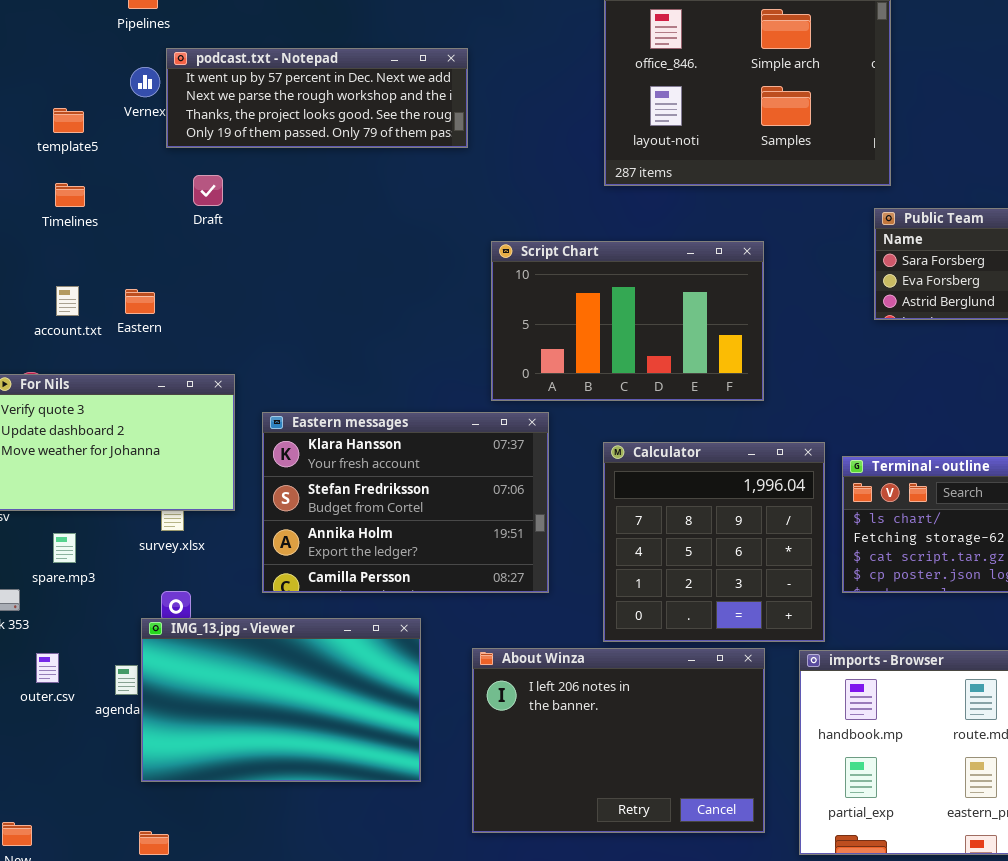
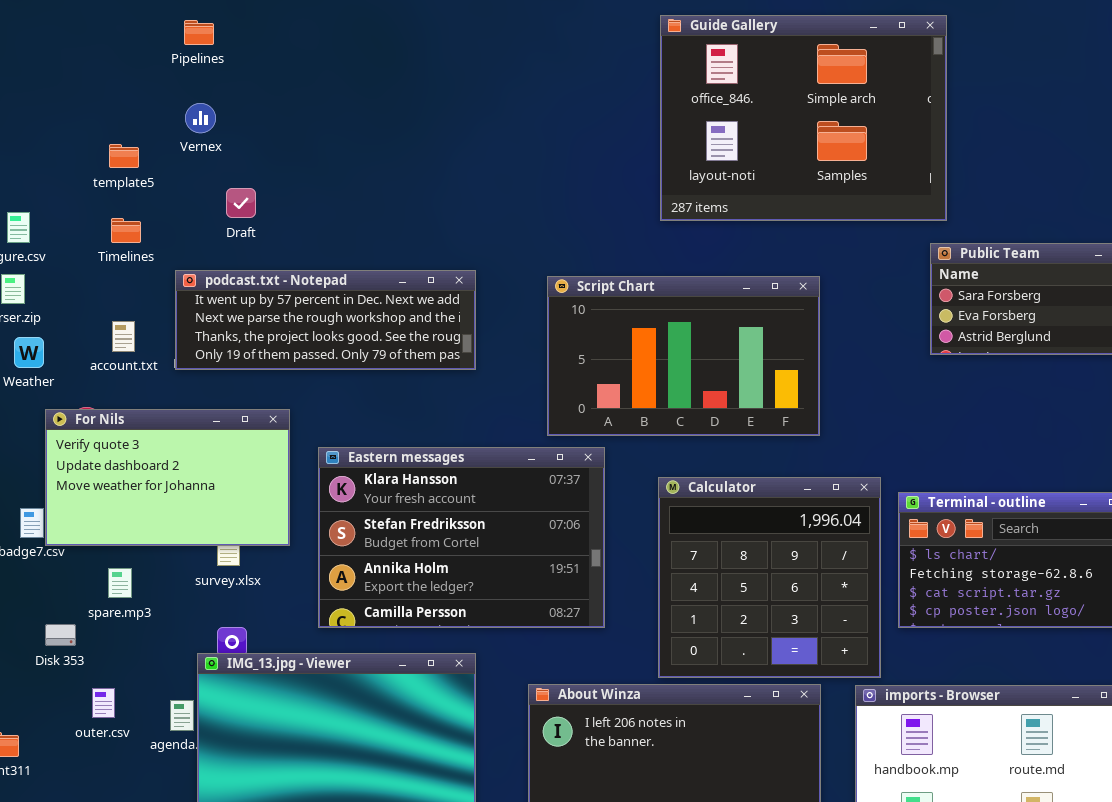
podcast.txt - Notepad: [166,48,468,148] -> [175,270,476,370], moved
Draft: [193,175,223,206] -> [226,188,256,218], moved

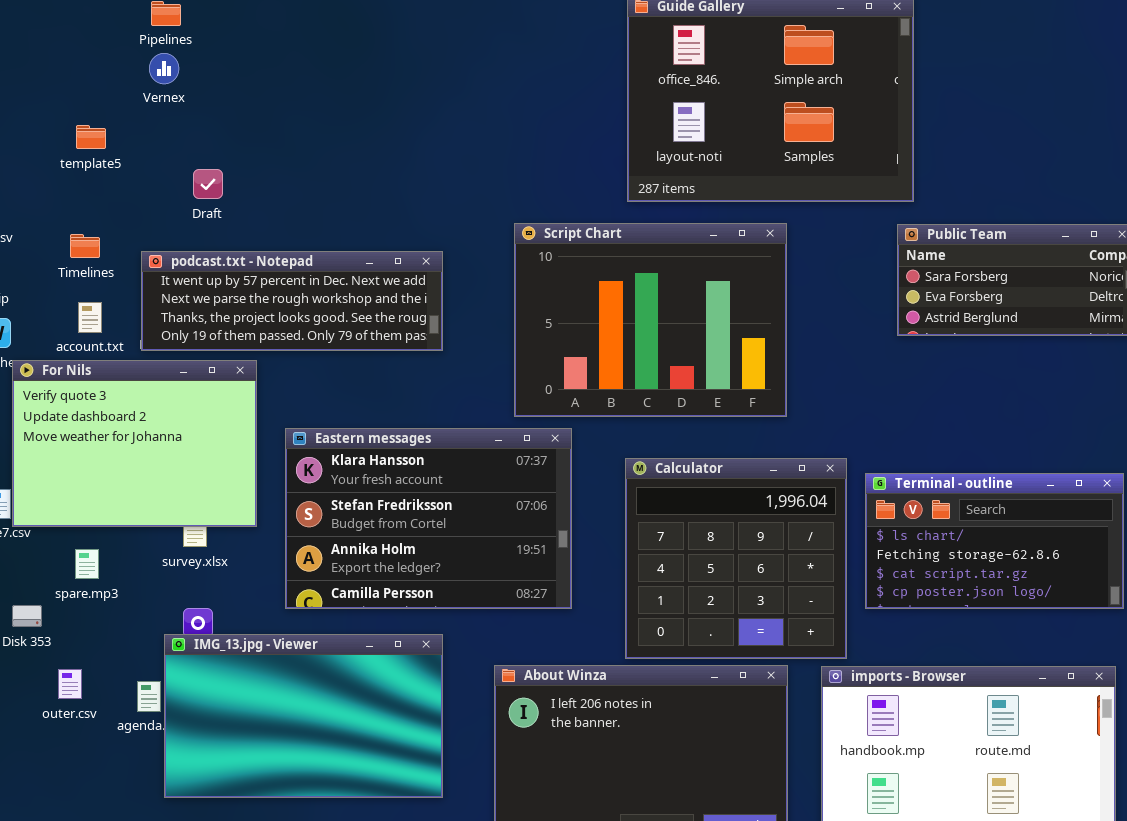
Vernex: [185,103,216,133] -> [149,53,179,84], moved
Timelines: [111,218,141,243] -> [70,234,100,258], moved
Script Chart: [547,276,820,436] -> [514,223,787,417], resized
For Nils: [45,409,290,546] -> [12,360,257,527], resized

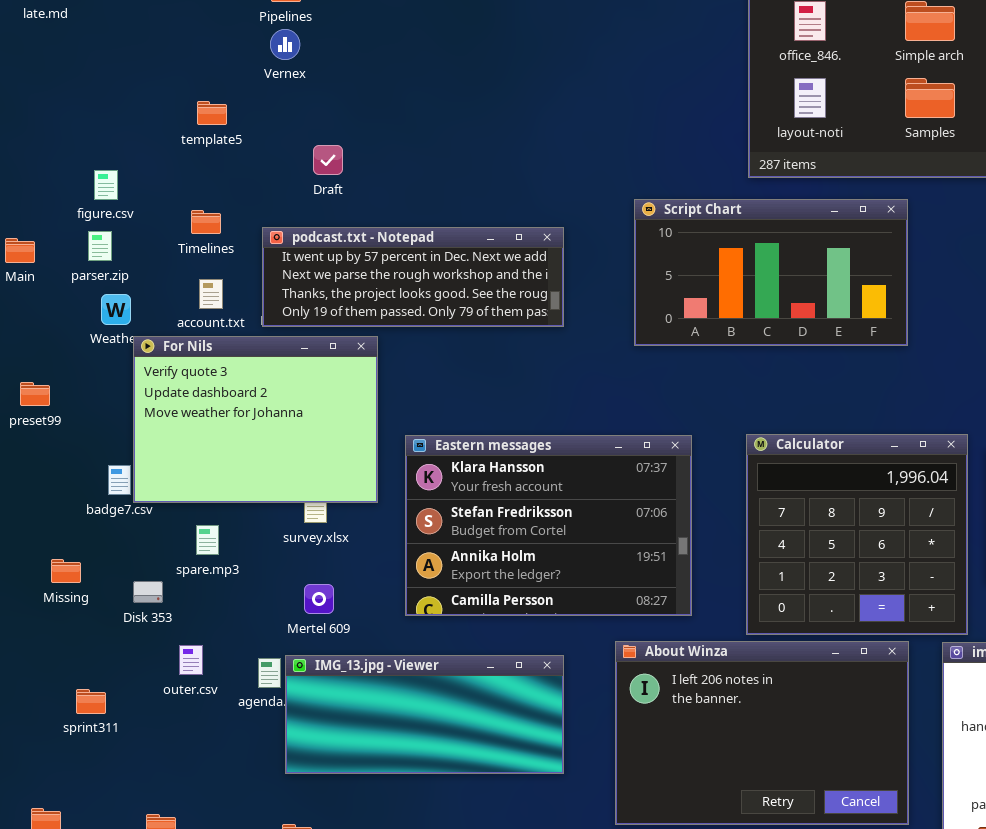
Script Chart: [514,223,787,417] -> [634,199,908,346], resized
Eastern messages: [285,428,572,609] -> [405,435,692,616], moved
IMG_13.jpg - Viewer: [164,634,443,798] -> [285,655,564,774], resized

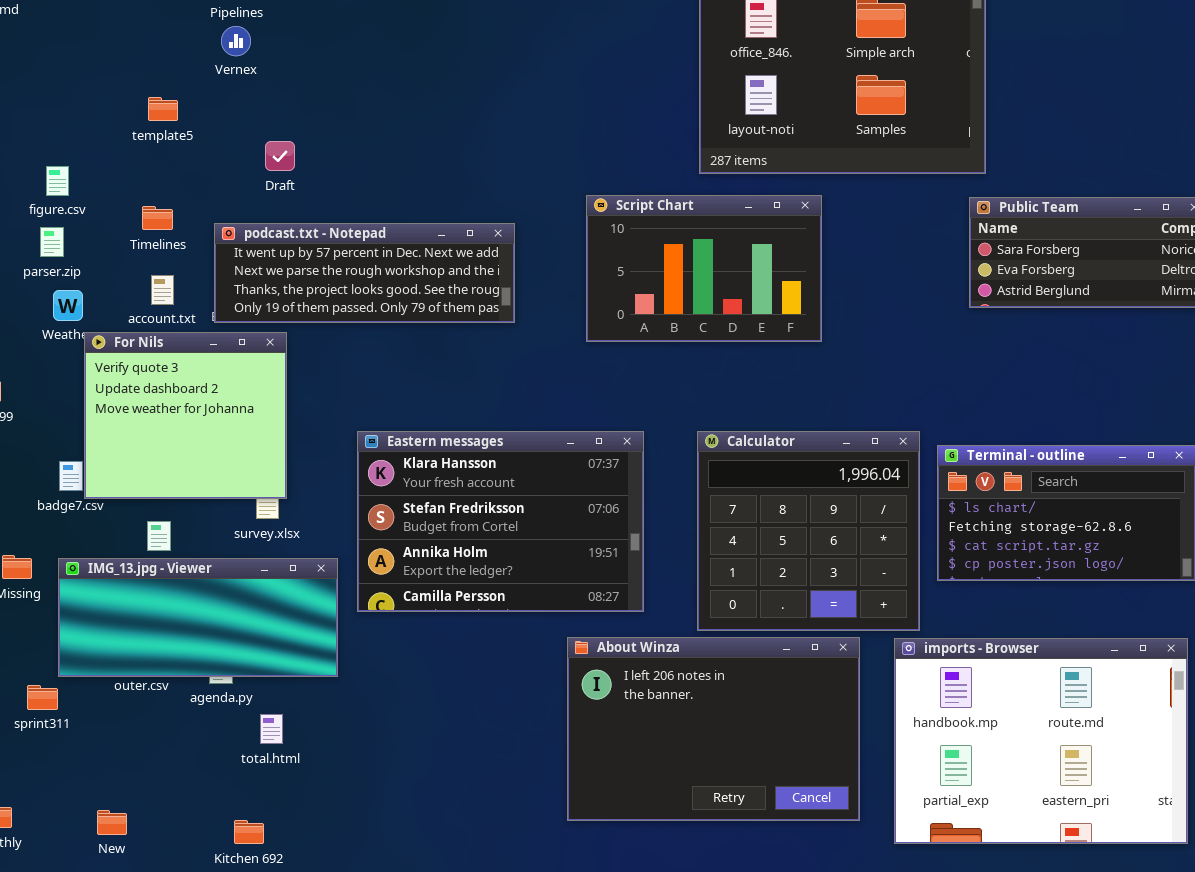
Script Chart: [634,199,908,346] -> [586,195,822,342], resized
For Nils: [133,336,378,503] -> [84,332,287,499], resized
IMG_13.jpg - Viewer: [285,655,564,774] -> [58,558,338,677], moved

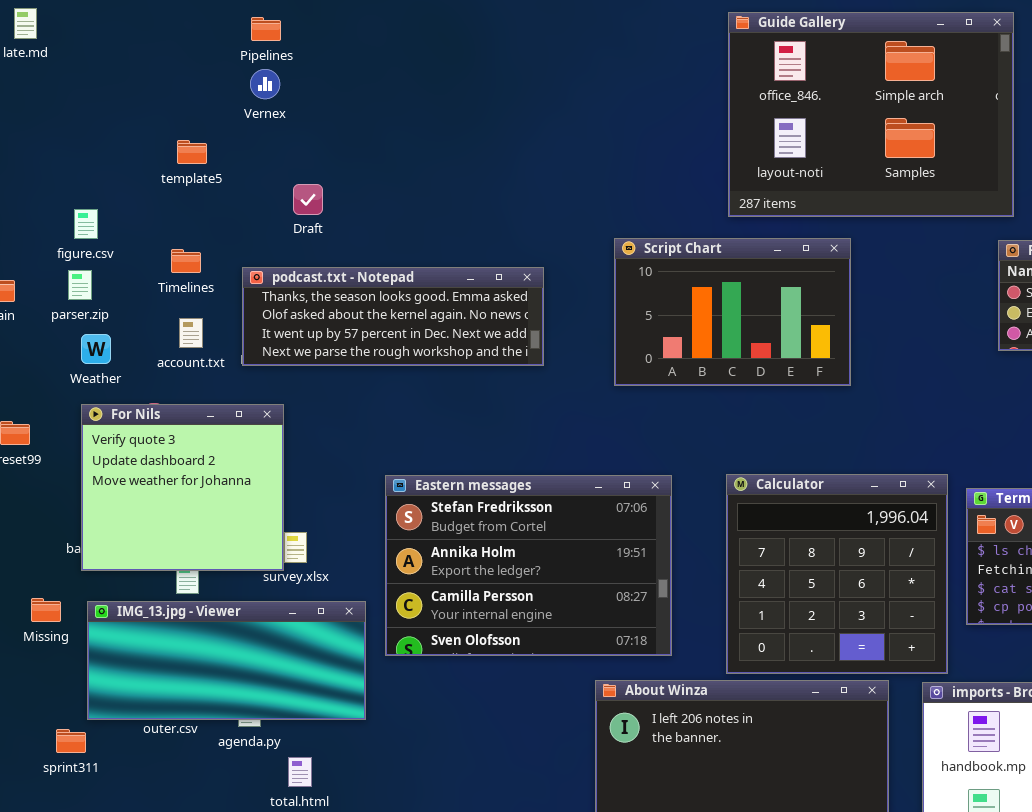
podcast.txt - Notepad: [214,223,515,323] -> [242,267,544,366], scrolled up 2 rows
For Nils: [84,332,287,499] -> [81,404,284,571], moved
Eastern messages: [357,431,644,612] -> [385,475,672,656], scrolled down 1 row

